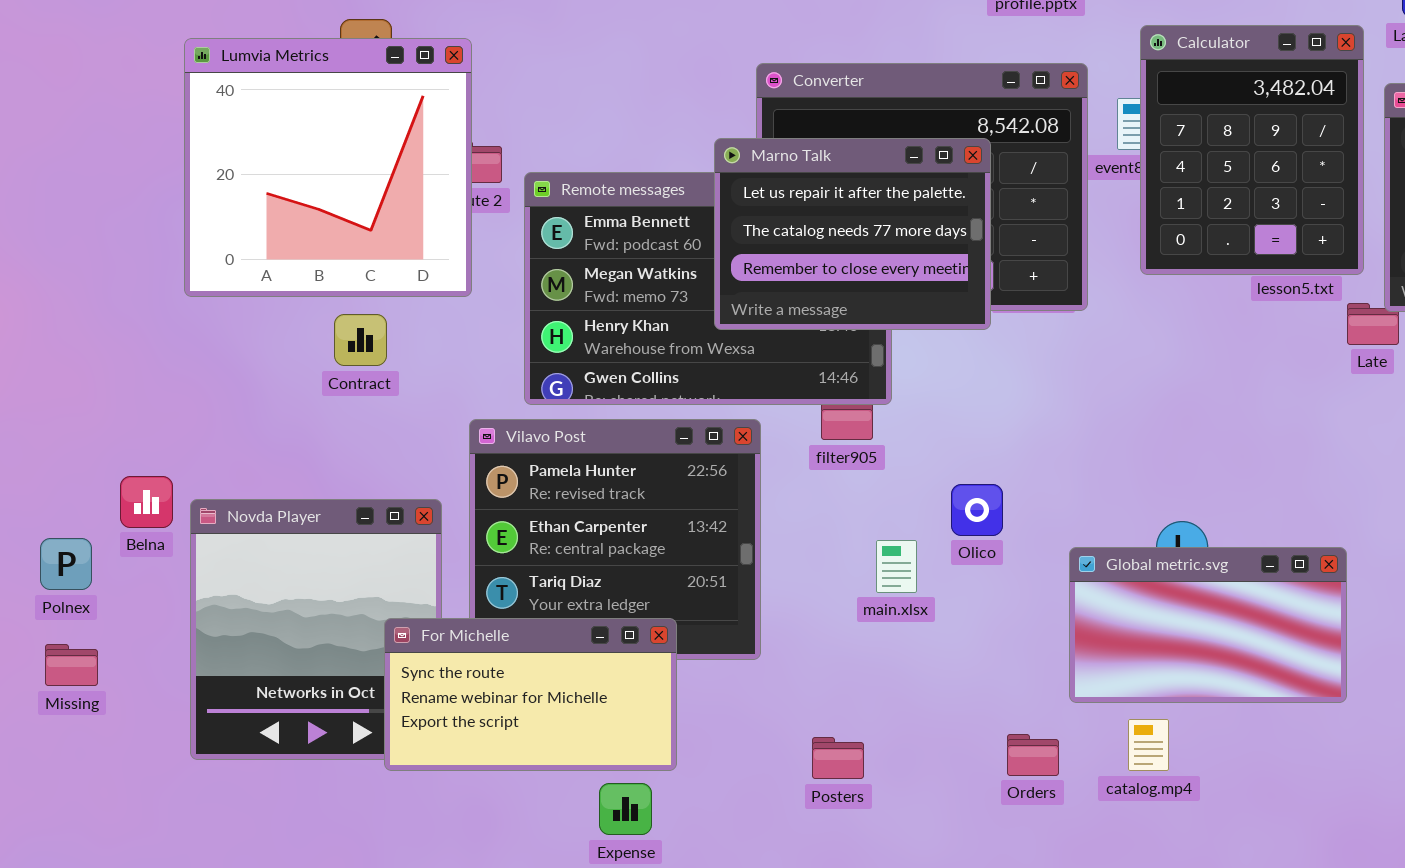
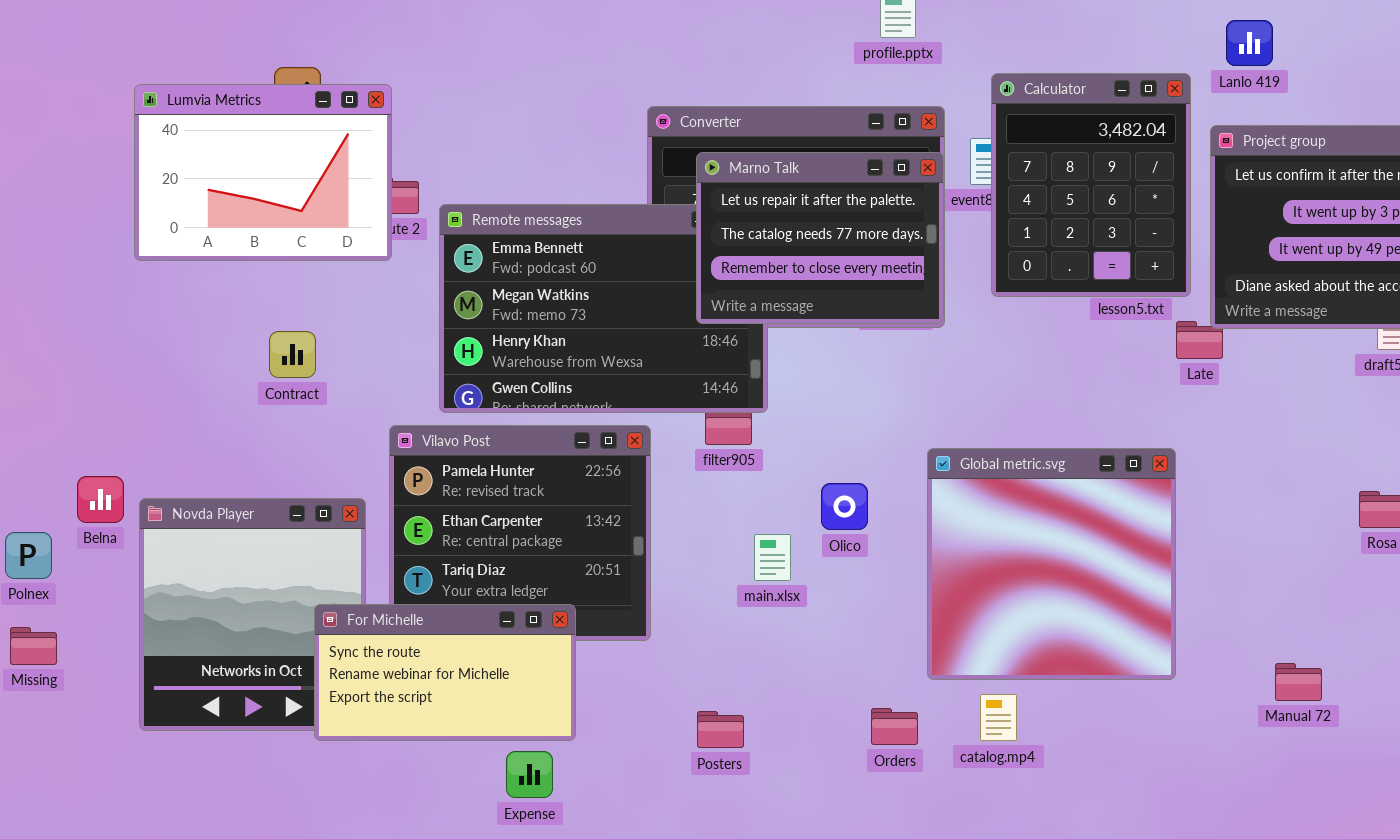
Lumvia Metrics: [184,38,472,297] -> [134,84,392,261], resized
Marno Talk: [714,138,991,330] -> [696,152,944,324], moved
Global metric.svg: [1069,547,1347,703] -> [927,448,1176,680], resized

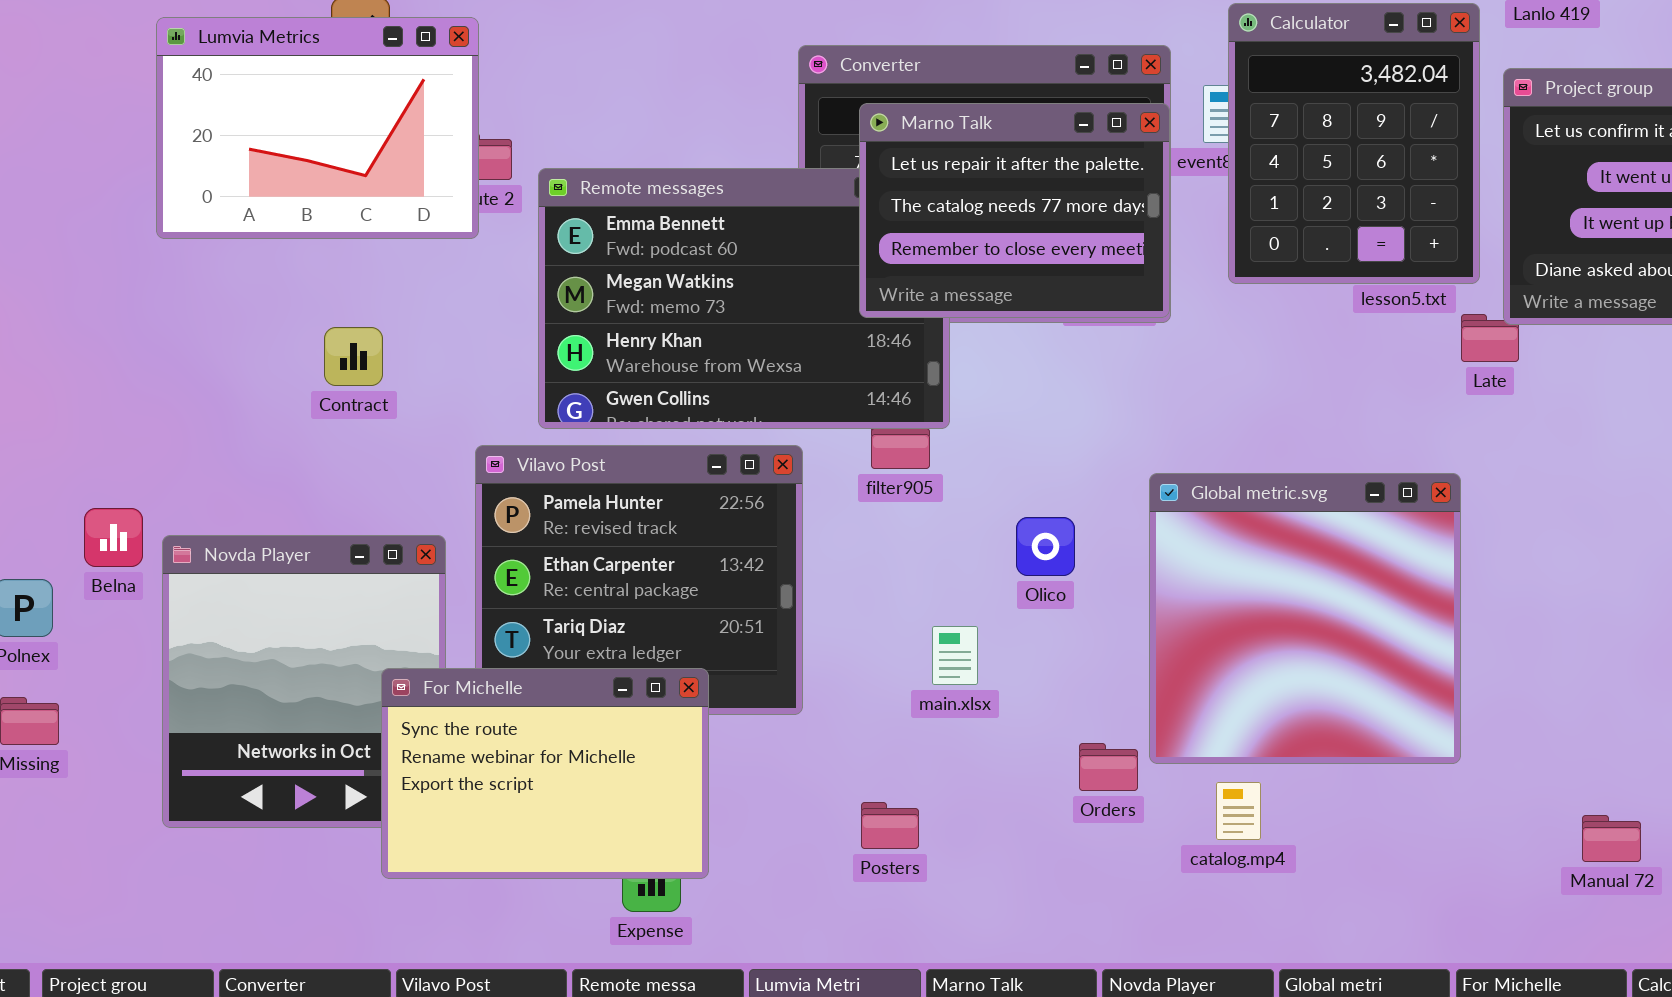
main.xlsx: [754,534,791,581] -> [932,626,978,685], moved
For Michelle: [314,604,576,741] -> [381,668,709,879], resized
Manual 72: [1275,663,1322,701] -> [1582,815,1641,862], moved
Orders: [871,708,918,745] -> [1079,743,1138,791], moved

